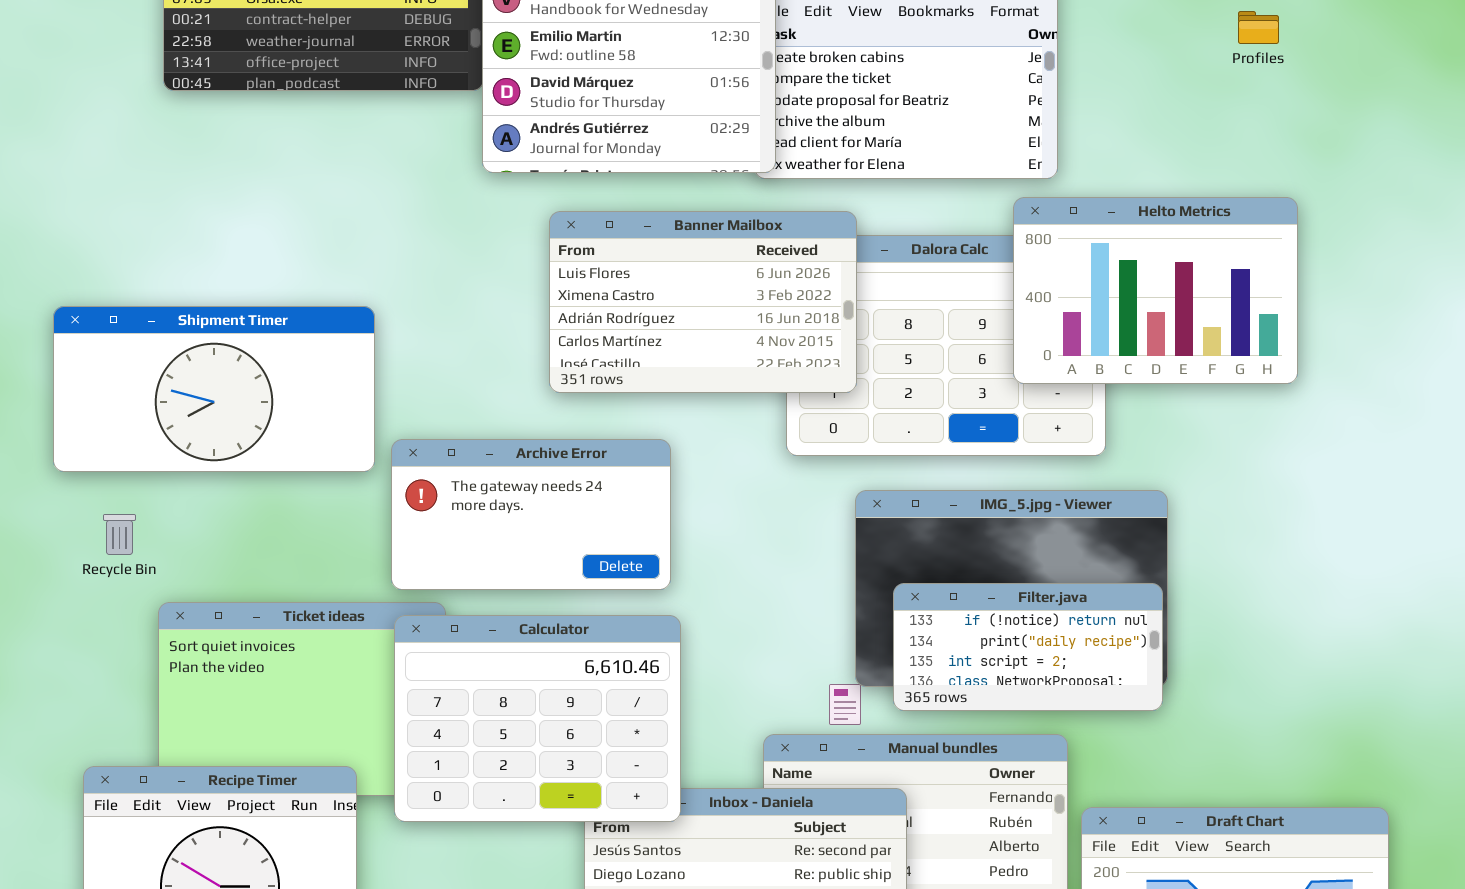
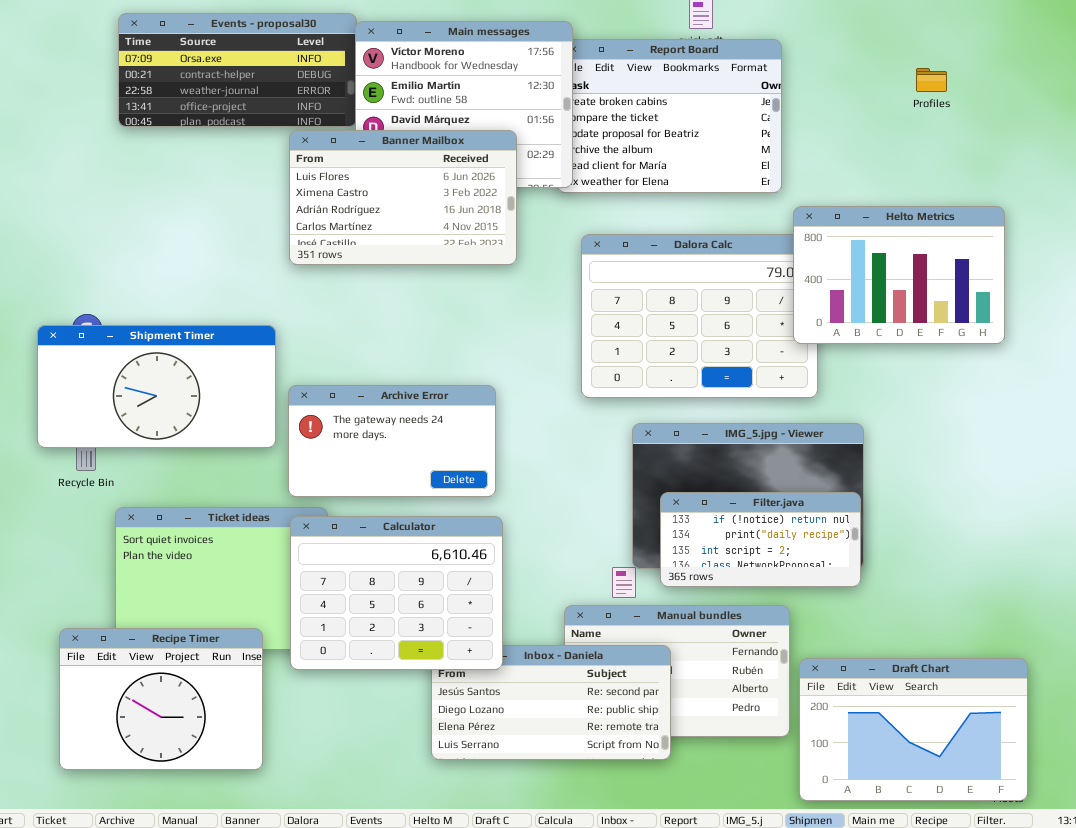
Helto Metrics: [1013,197,1298,384] -> [793,206,1005,344], moved
Banner Mailbox: [549,211,857,393] -> [289,130,517,265], moved
Shipment Timer: [53,306,375,472] -> [37,325,276,448], moved

